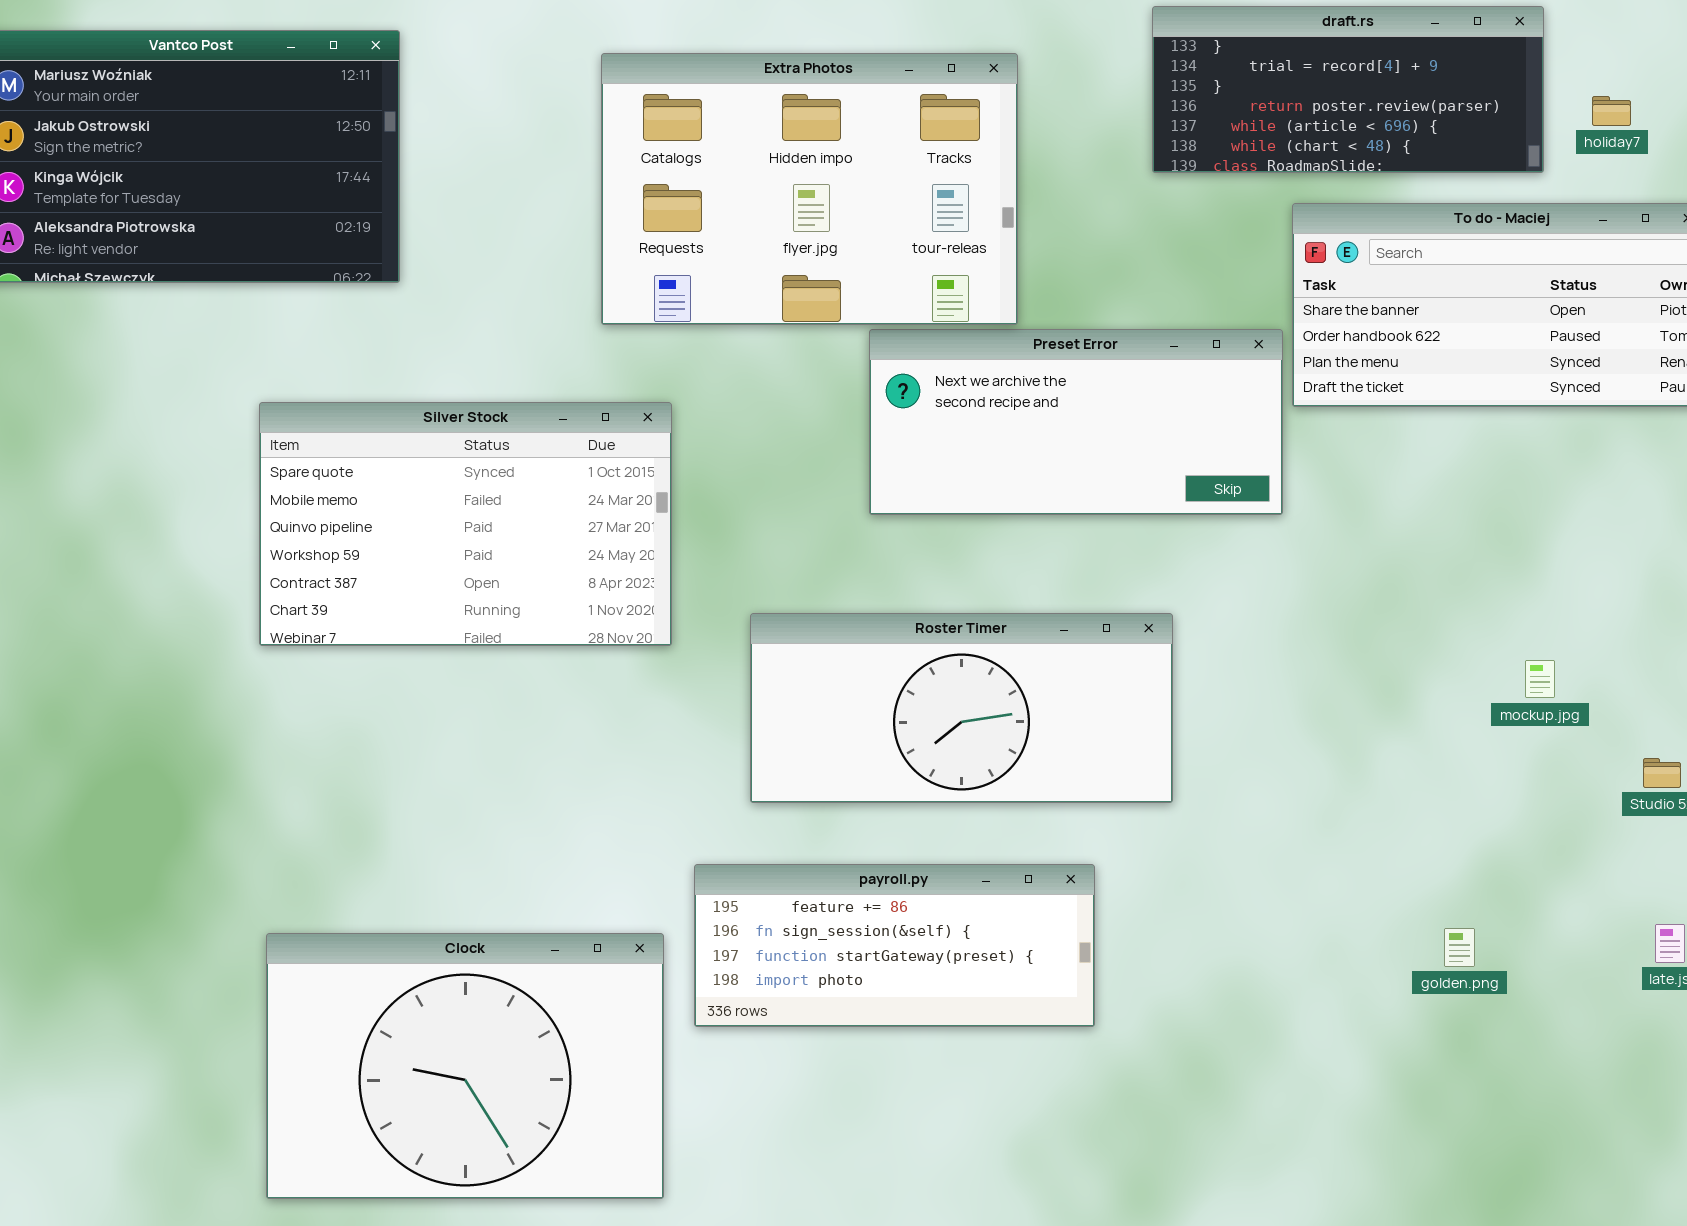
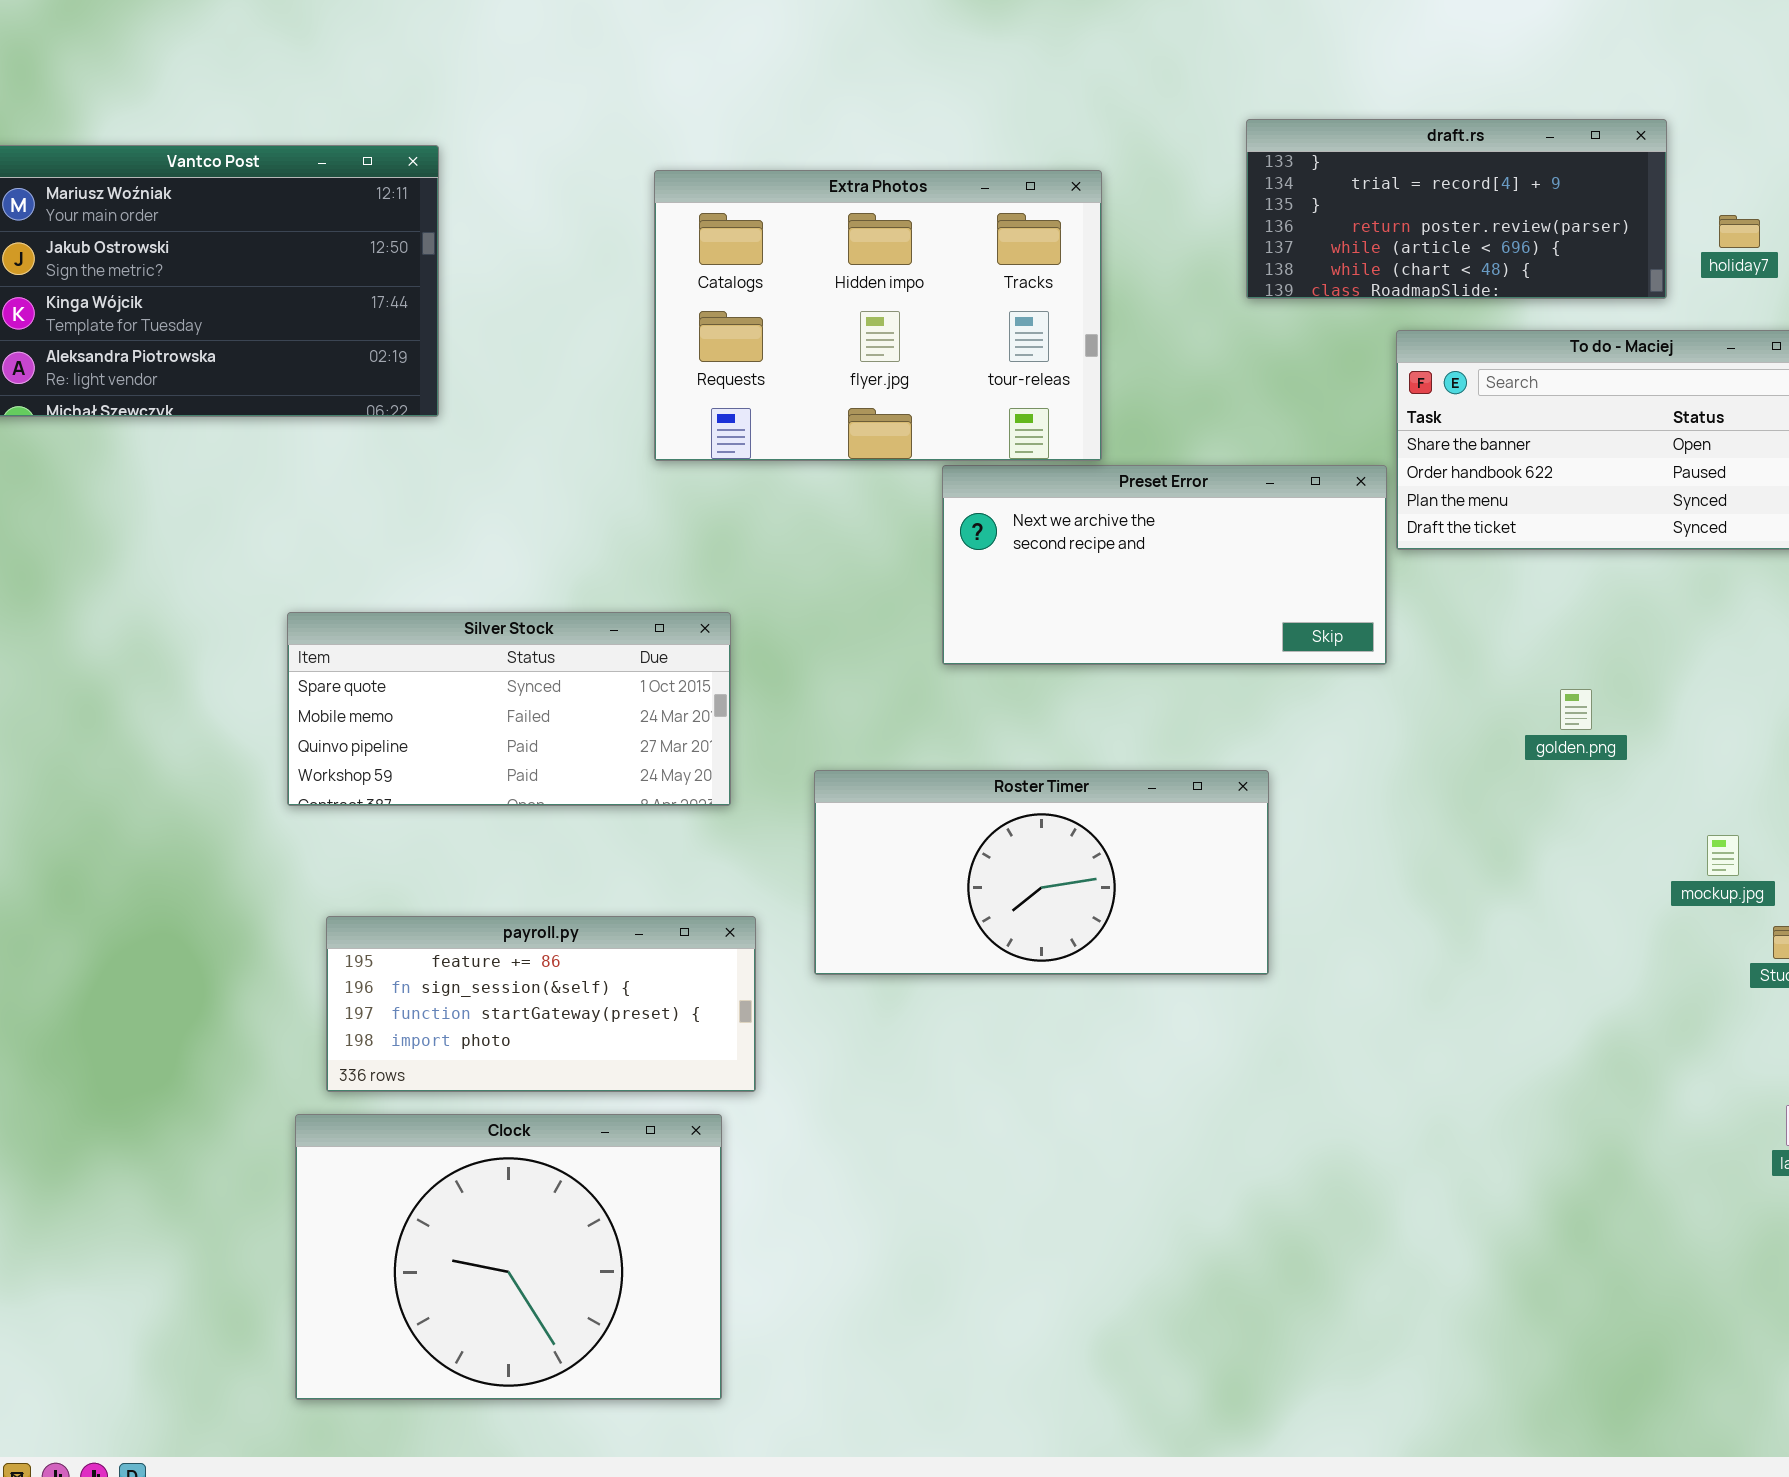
Silver Stock: [259,402,672,646] -> [287,612,731,806], resized
mockup.jpg: [1525,660,1555,698] -> [1707,835,1739,876], moved
payroll.py: [694,864,1095,1027] -> [326,916,756,1092], moved
golden.png: [1444,928,1475,967] -> [1560,689,1592,730], moved

